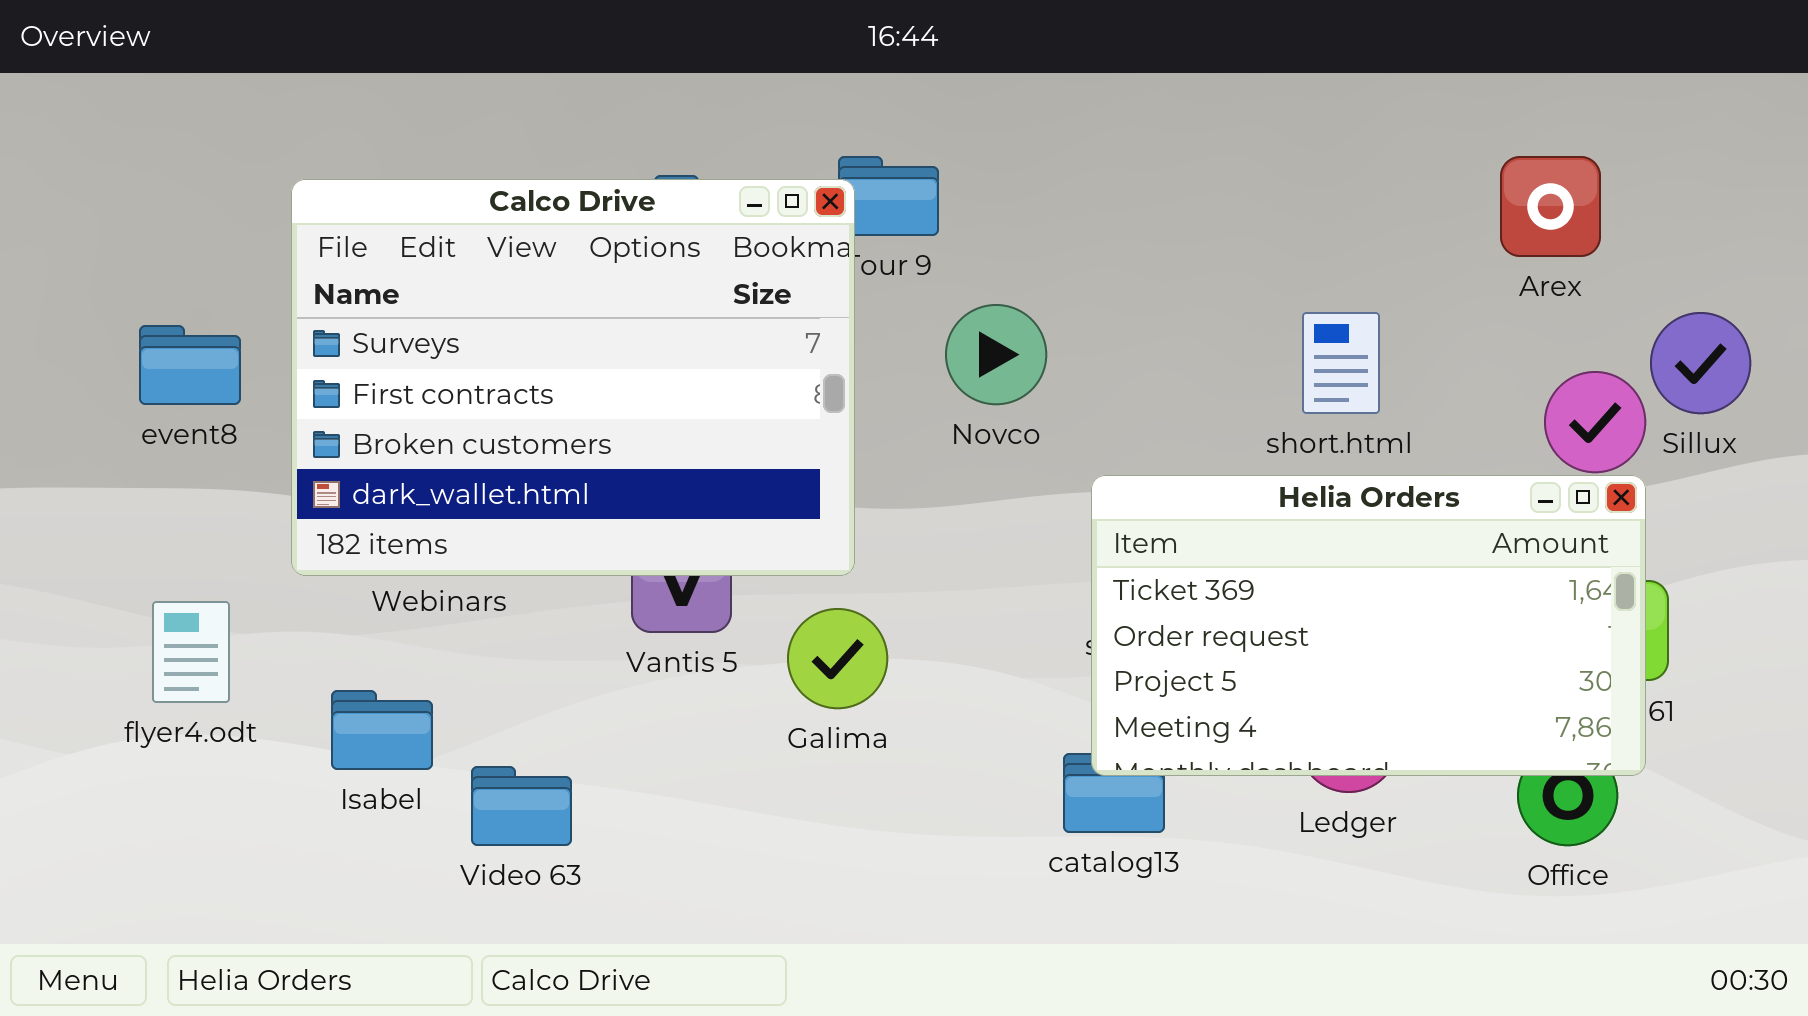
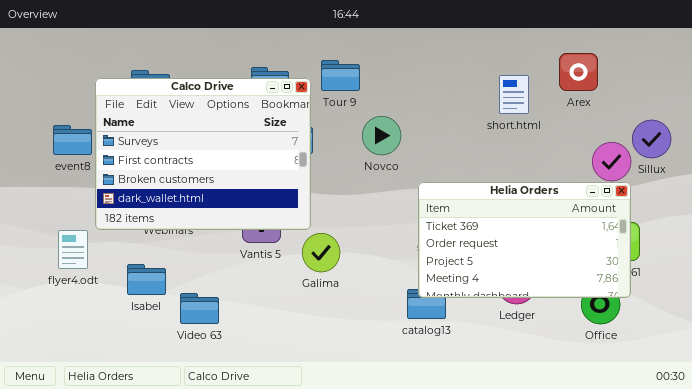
Arex: [1500,156,1601,257] -> [559,53,598,91], moved
Calco Drive: [291,179,855,576] -> [95,78,311,230], moved
short.html: [1302,312,1380,414] -> [499,75,529,114], moved

